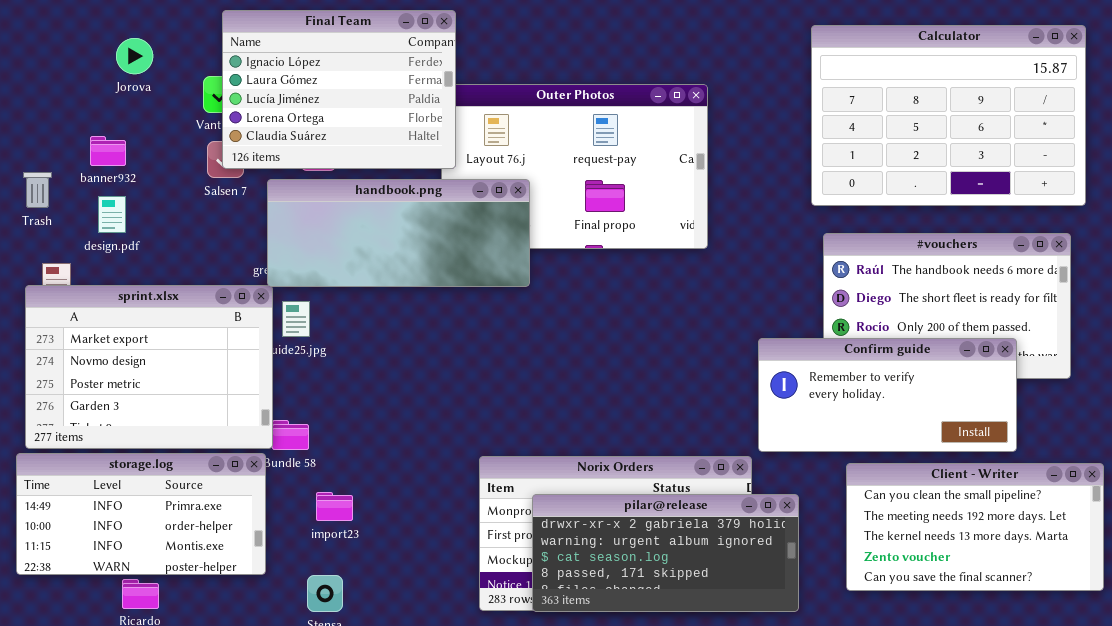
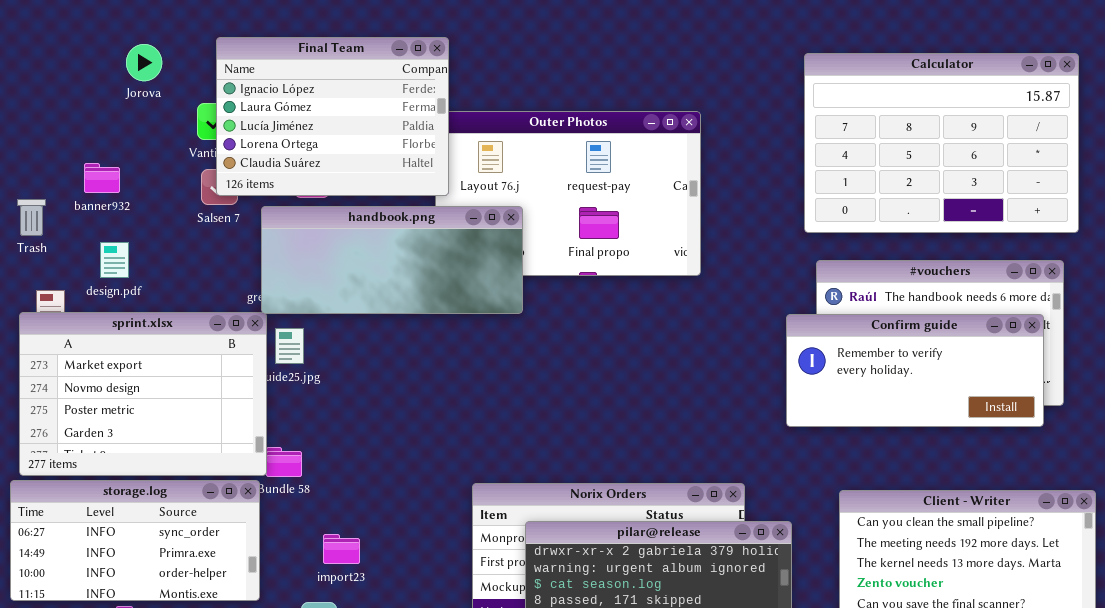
Jorova: [116,38,153,74] -> [126,44,162,81], moved
design.pdf: [98,196,126,233] -> [100,242,129,278], moved
Confirm guide: [758,338,1017,452] -> [786,314,1044,427], moved
storage.log: [16,453,266,575] -> [10,480,260,601], scrolled up 1 row
import23: [316,492,353,521] -> [323,534,360,564], moved

